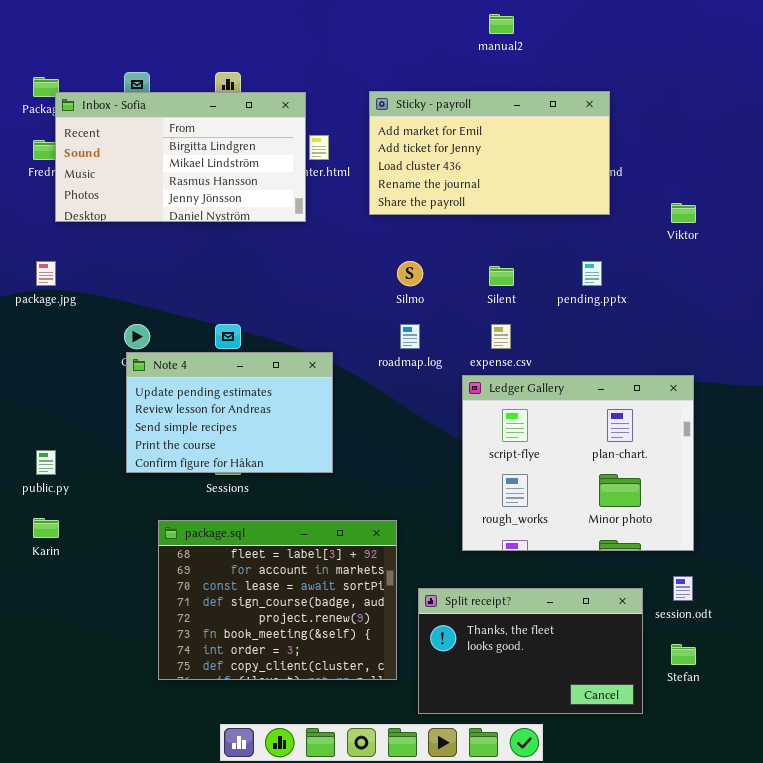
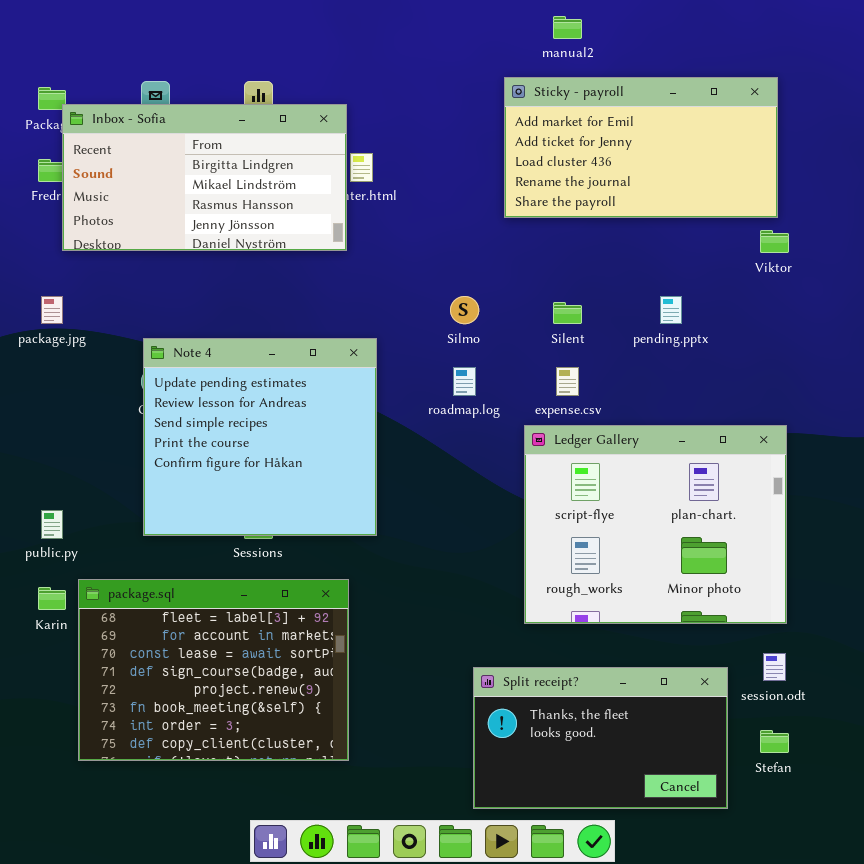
Sticky - payroll: [369,91,610,215] -> [504,77,778,218], moved
Note 4: [126,352,333,473] -> [143,338,377,536], resized
package.sql: [158,520,397,680] -> [78,579,349,761], moved

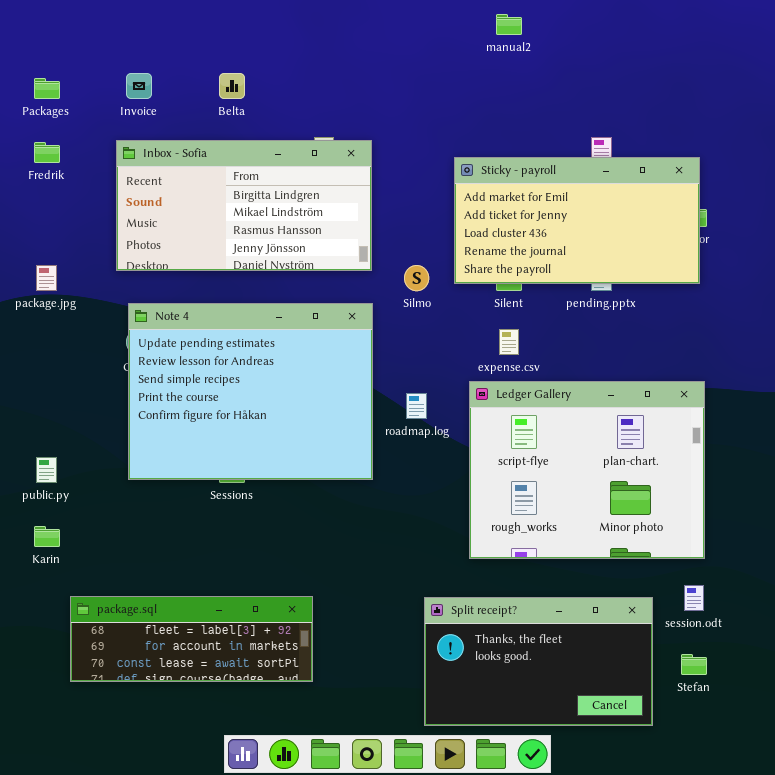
Sticky - payroll: [504,77,778,218] -> [454,157,700,284], moved
Inbox - Sofia: [62,104,347,251] -> [116,140,372,271], moved
Note 4: [143,338,377,536] -> [128,303,373,480], resized
roadmap.log: [453,367,476,396] -> [406,393,427,419], moved
package.sql: [78,579,349,761] -> [70,596,313,682], resized

